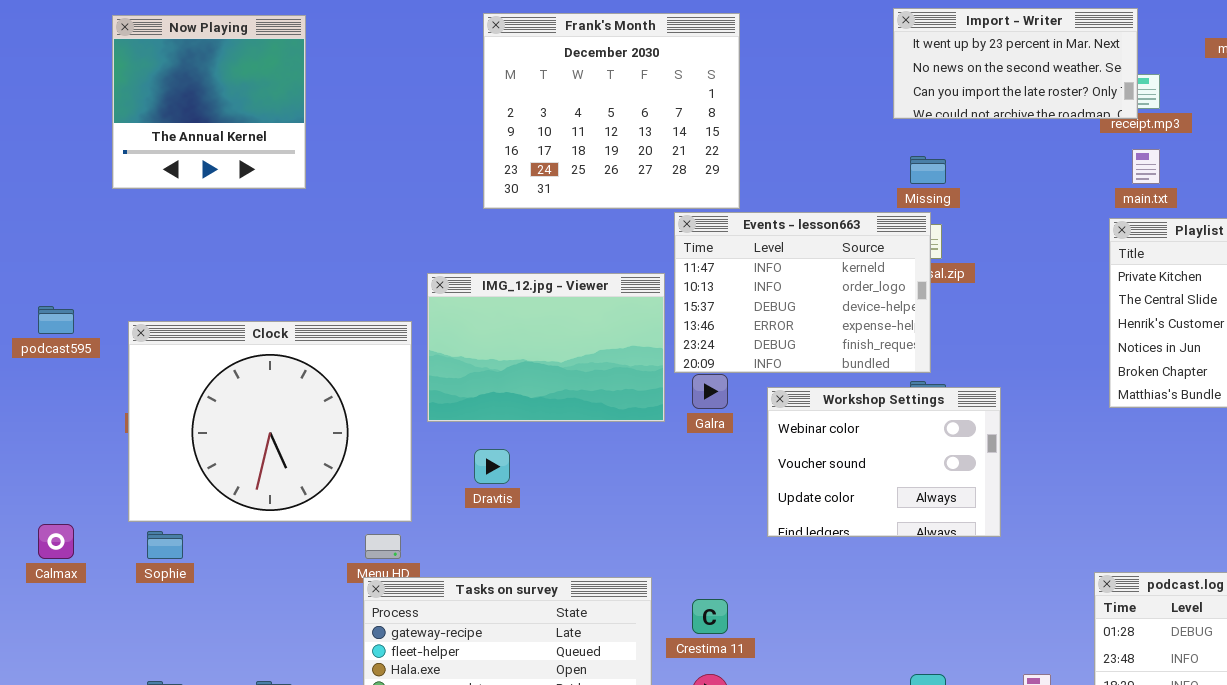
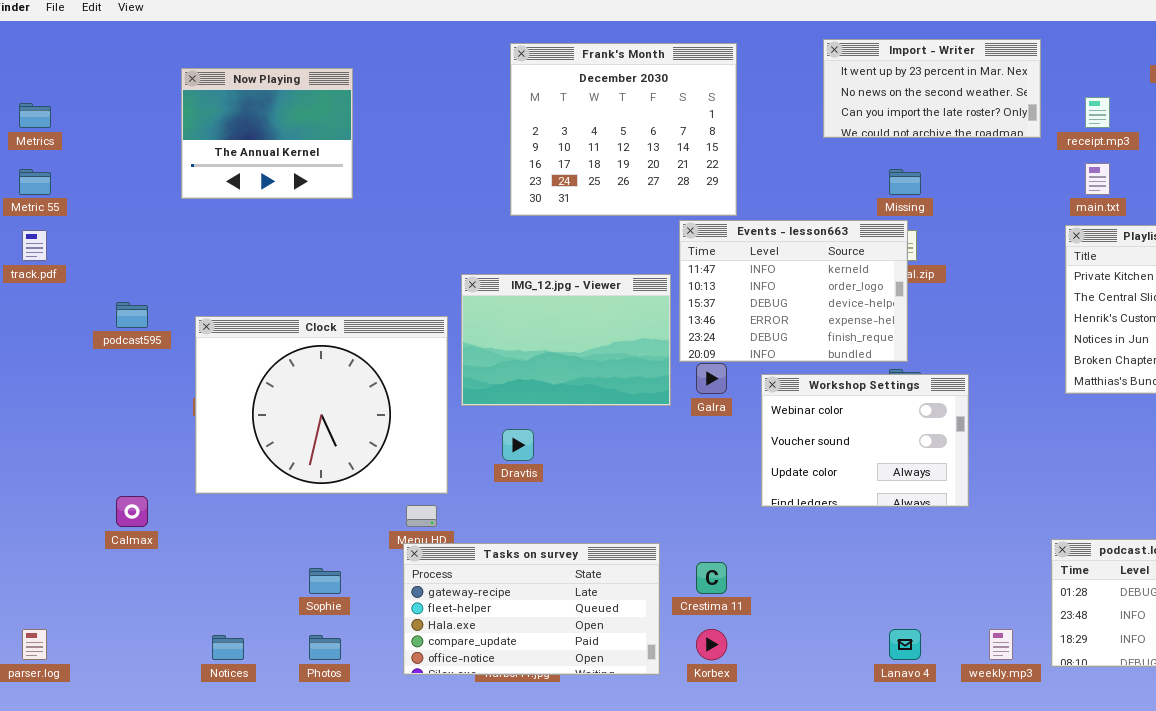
Import - Writer: [893,8,1138,119] -> [823,39,1041,138], moved
Now Playing: [112,15,306,189] -> [181,68,353,199], resized
Sophie: [147,531,183,559] -> [309,568,341,594], moved

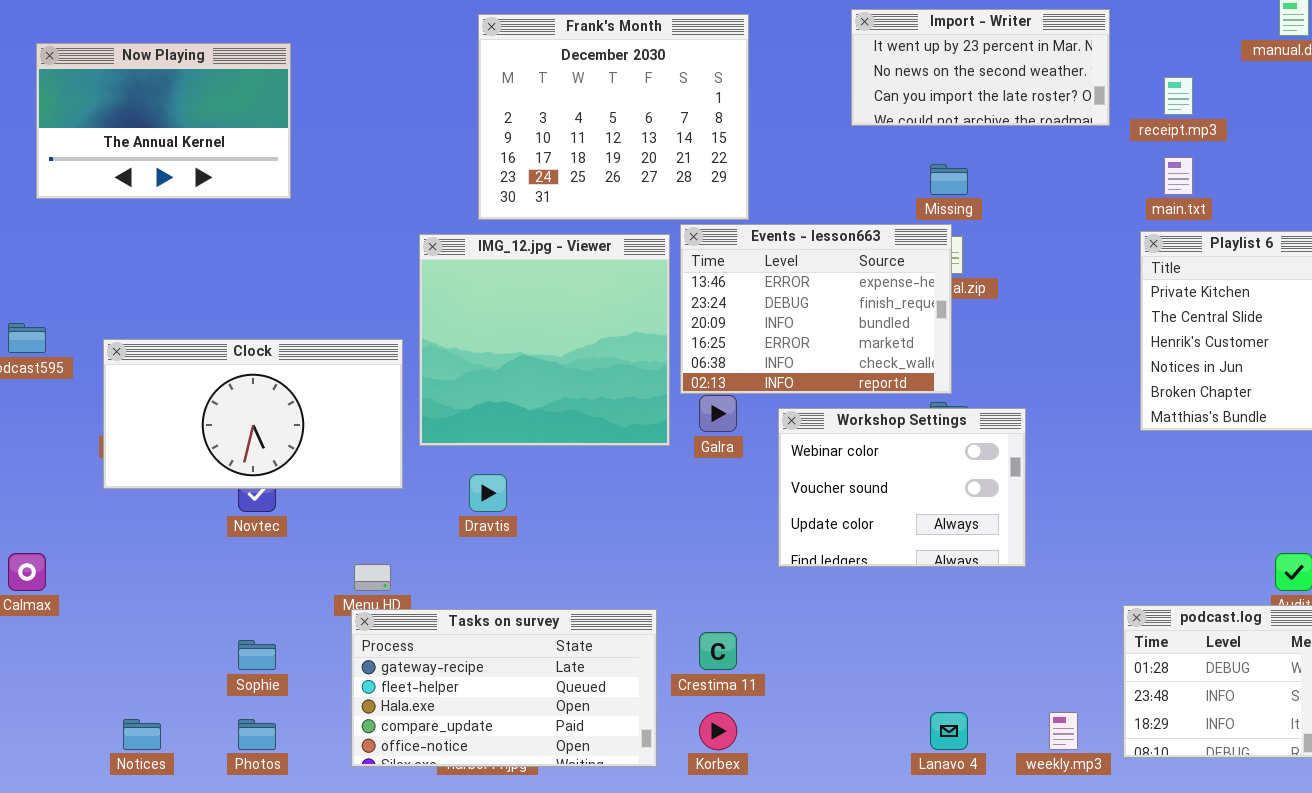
Now Playing: [181,68,353,199] -> [36,43,291,199], resized
Events - lesson663: [679,220,908,362] -> [680,224,952,394], scrolled down 3 rows
IMG_12.jpg - Viewer: [461,274,671,406] -> [419,234,670,446], resized
Clock: [195,316,448,494] -> [103,339,403,489], resized

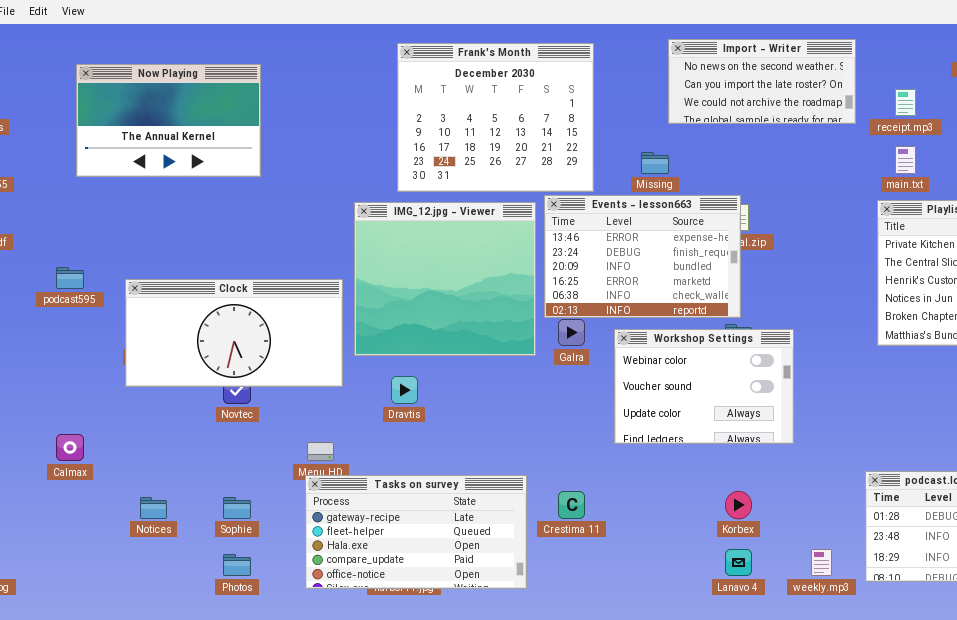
Import - Writer: [851,9,1110,126] -> [668,39,856,124], scrolled down 1 row
Missing: [930,164,968,195] -> [641,152,669,174], moved
Korbex: [699,712,737,750] -> [725,491,752,519], moved
Notices: [123,719,161,750] -> [140,497,167,519], moved

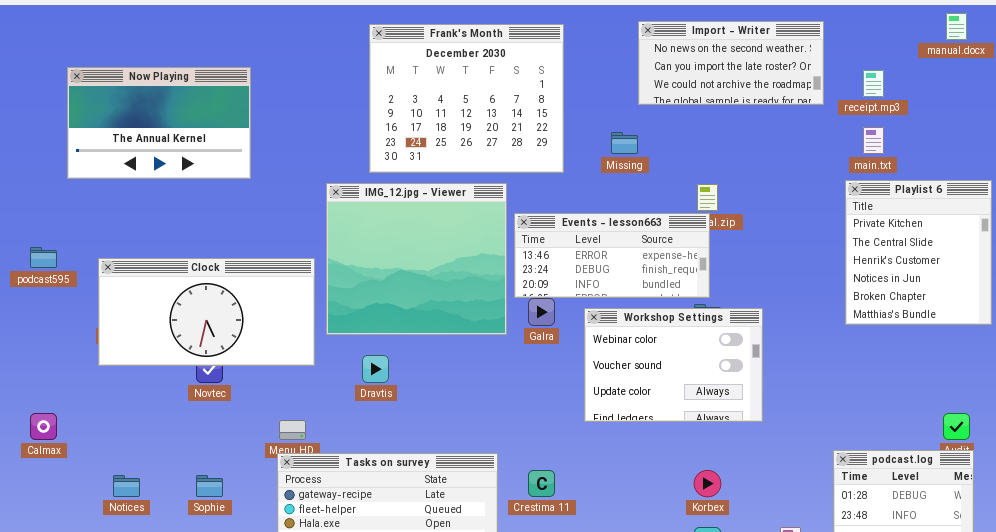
Now Playing: [76,64,261,177] -> [67,67,251,179], moved
Events - lesson663: [544,195,741,318] -> [514,213,710,298], resized

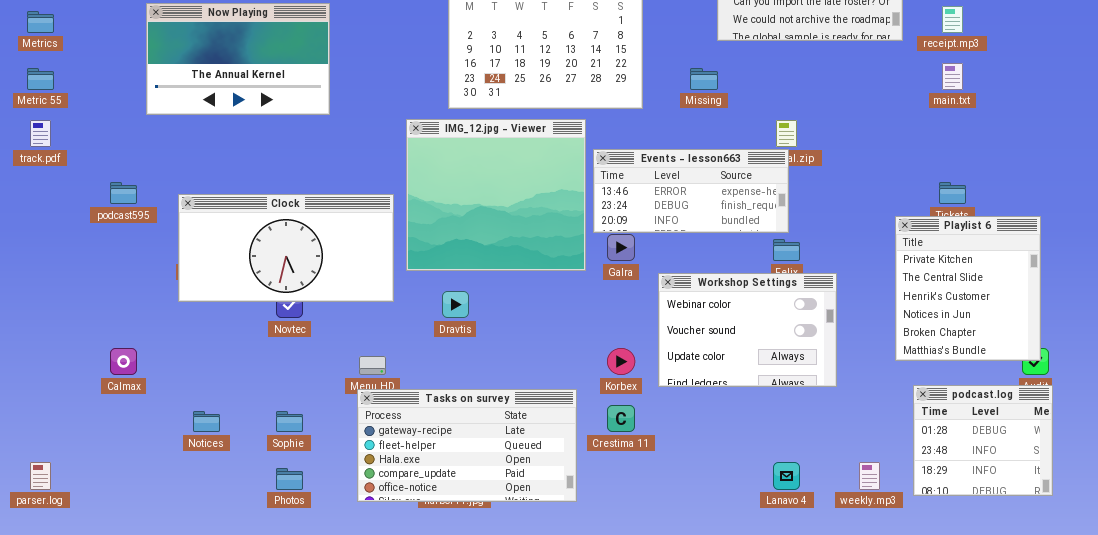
Playlist 6: [845,180,992,325] -> [895,216,1041,361], moved
Workshop Settings: [584,308,763,422] -> [658,273,837,387], moved
Korbex: [694,470,721,497] -> [607,348,635,375], moved

